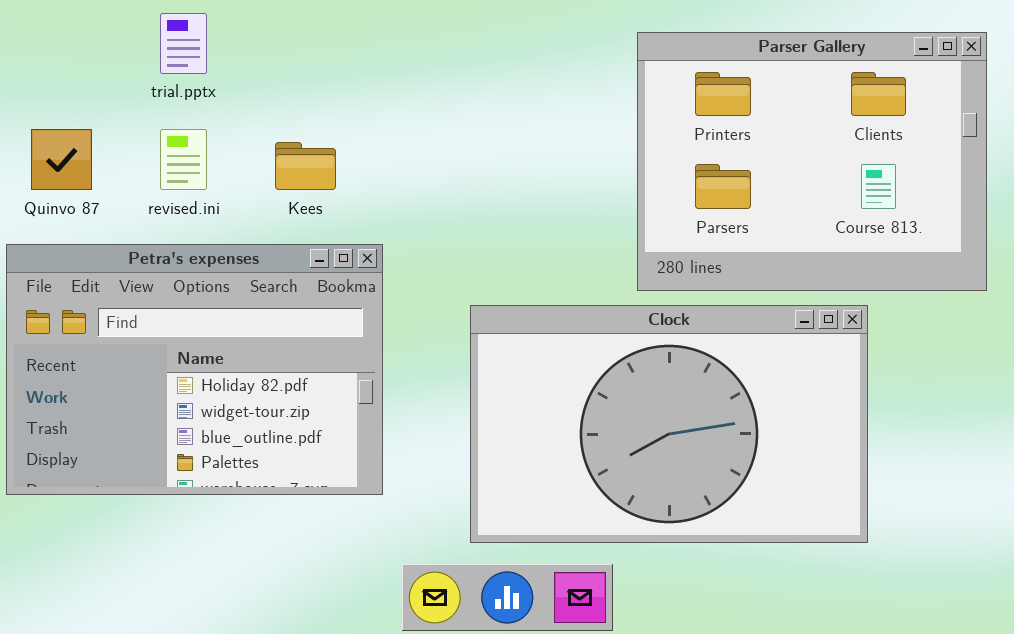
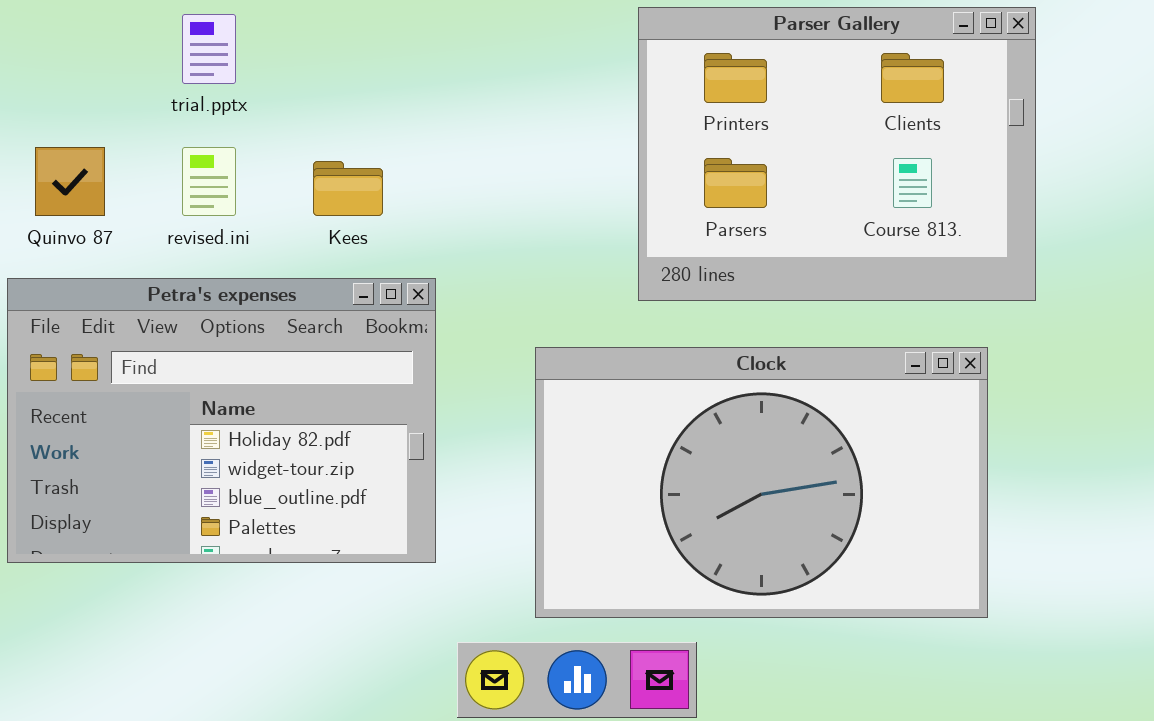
Parser Gallery: [637,32,987,291] -> [638,7,1036,301], moved

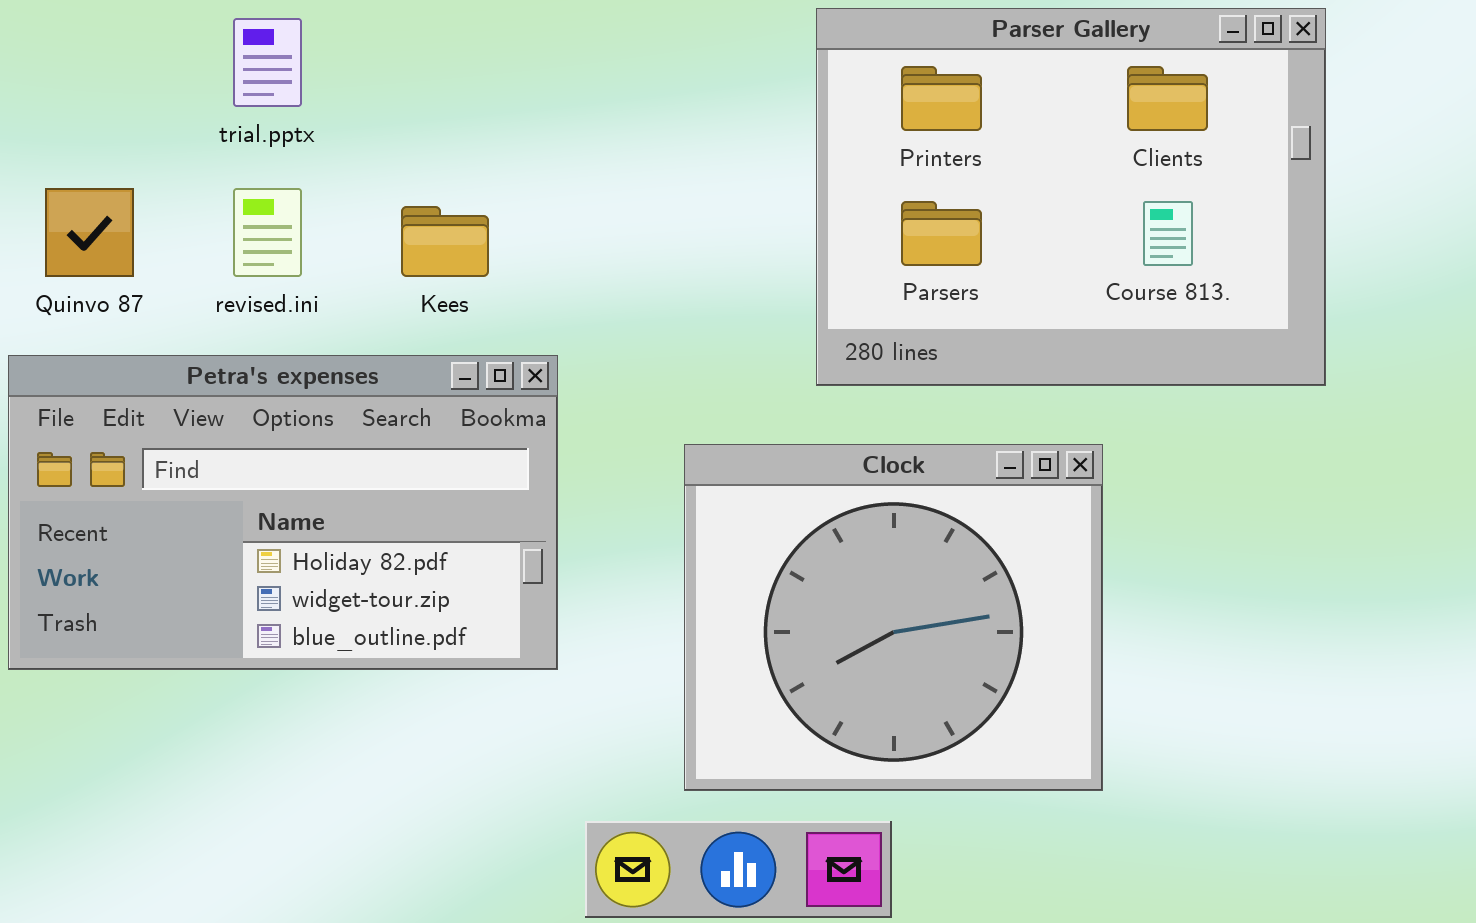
Petra's expenses: [7,278,436,563] -> [8,355,558,670], resized
Clock: [535,347,988,618] -> [684,444,1103,791], resized

